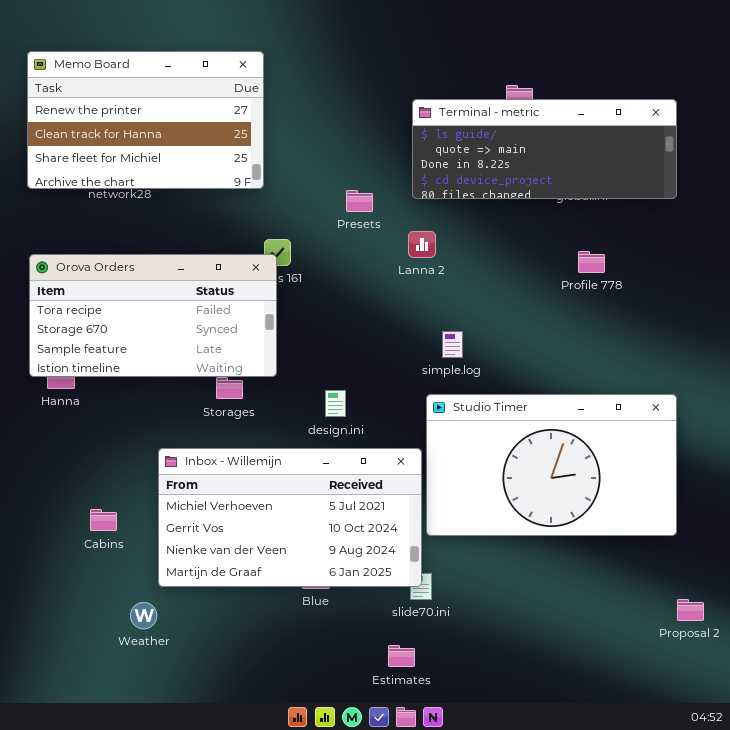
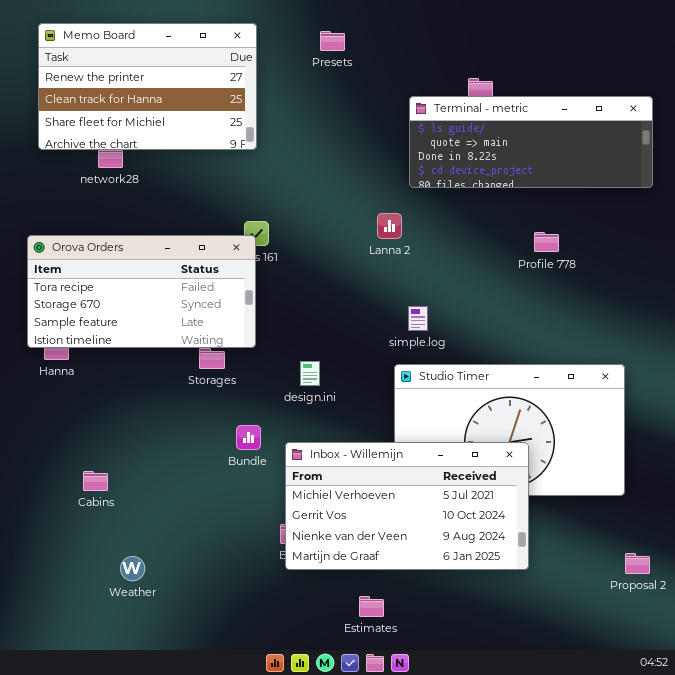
Memo Board: [27,51,264,189] -> [38,23,257,150], moved
Terminal - metric: [412,99,677,199] -> [409,96,653,188], moved
Presets: [346,190,373,212] -> [320,31,345,51], moved
Inbox - Willemijn: [158,448,422,587] -> [285,442,529,570], moved

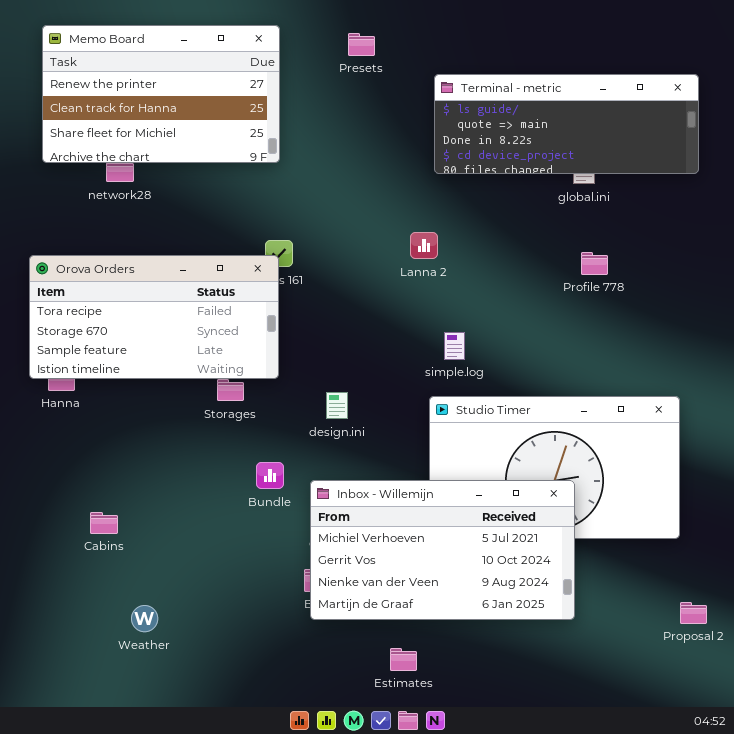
Terminal - metric: [409,96,653,188] -> [434,74,699,174], moved

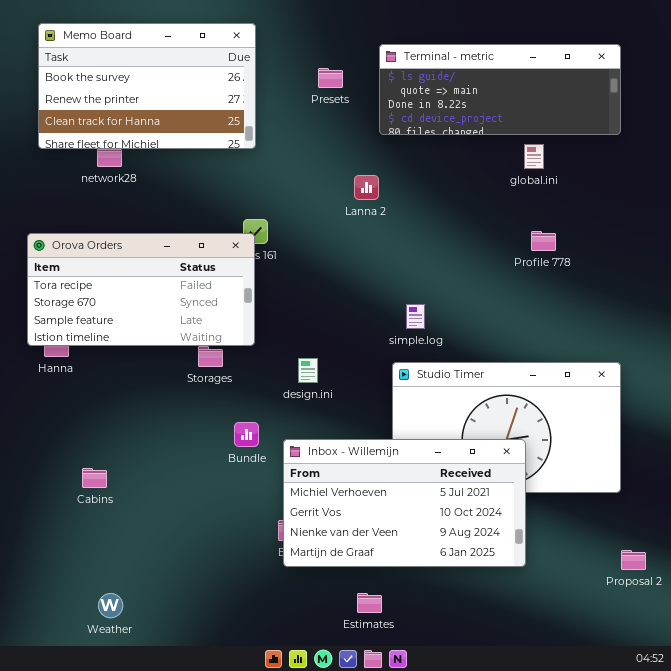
Memo Board: [42,25,280,163] -> [38,23,256,149], scrolled up 1 row
Presets: [348,33,375,56] -> [318,68,343,88], moved
Terminal - metric: [434,74,699,174] -> [379,44,621,135], moved
Lanna 2: [410,232,438,259] -> [354,175,379,200], moved
Weather: [131,605,158,632] -> [98,593,123,618], moved

